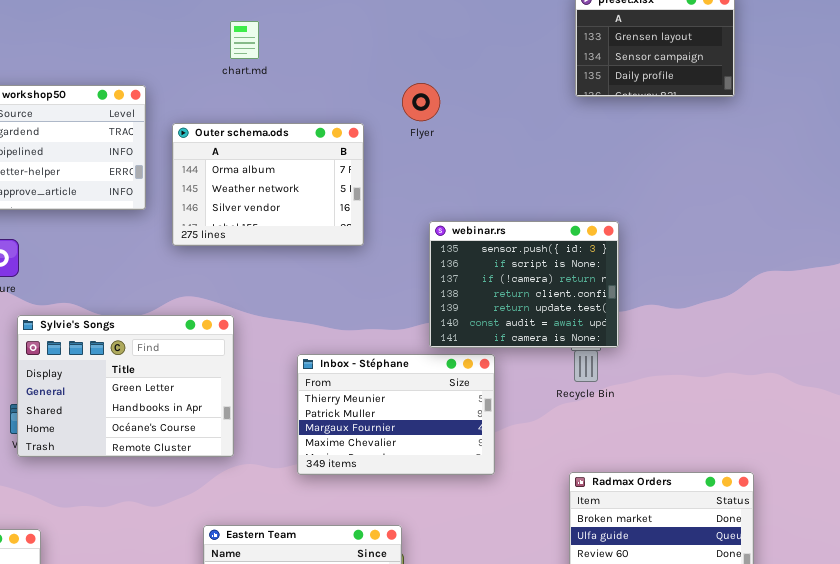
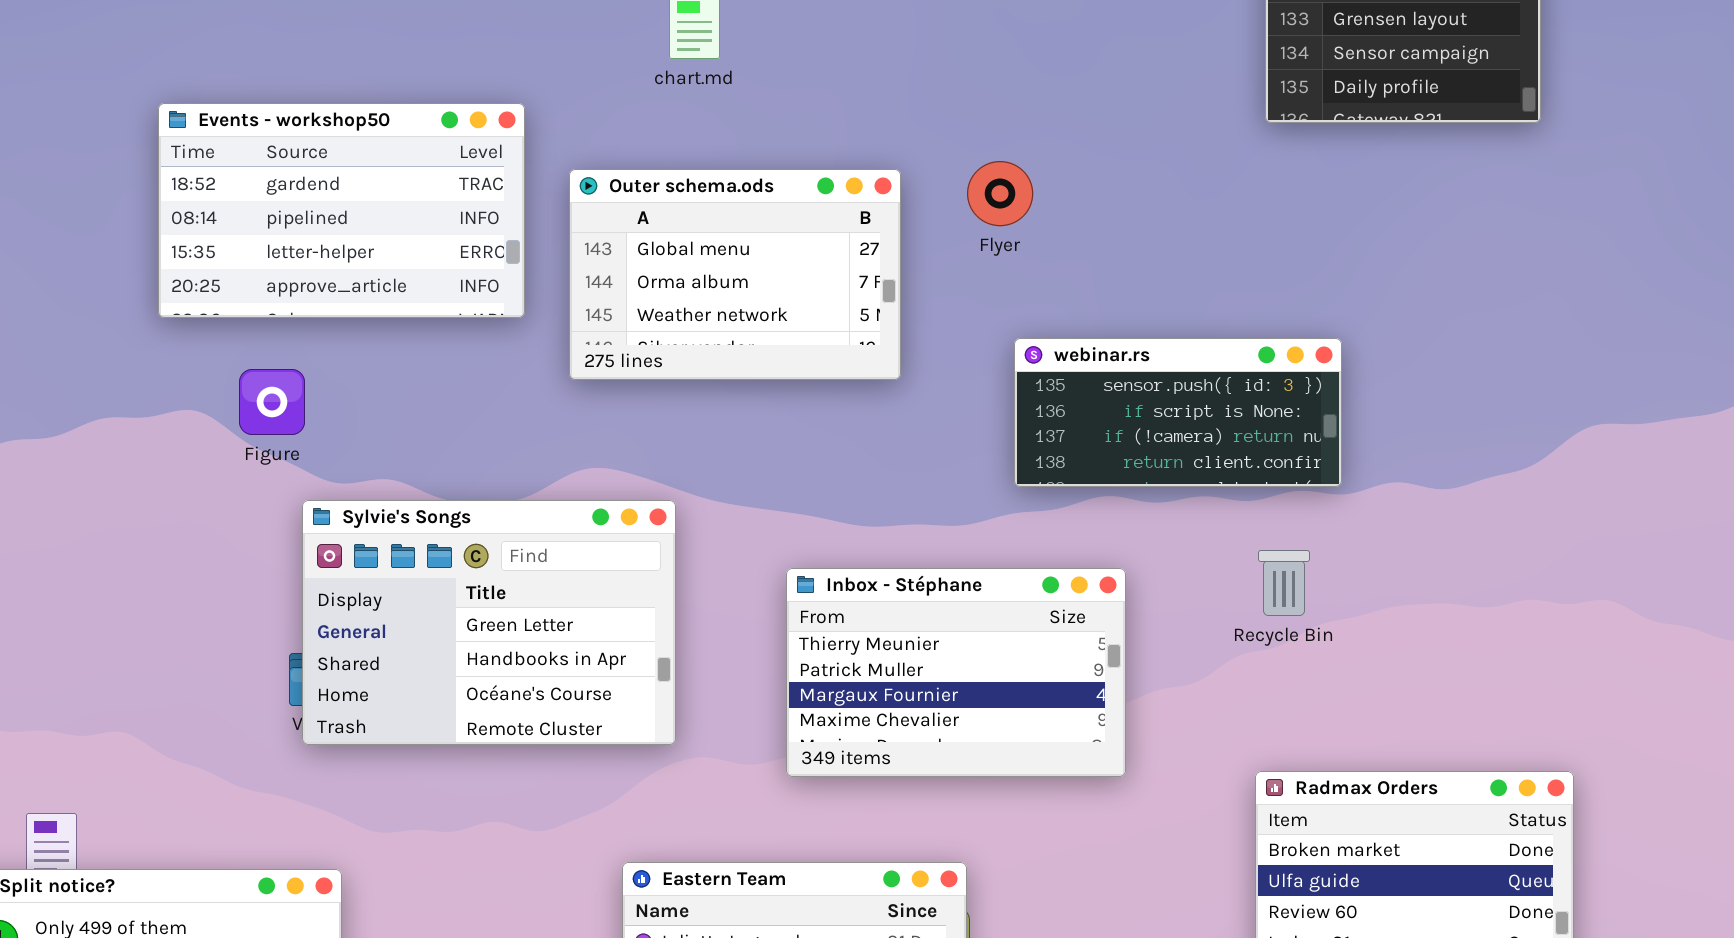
Flyer: [402,83,440,121] -> [967,161,1033,226], moved
Outer schema.ods: [172,123,364,246] -> [569,169,901,380], scrolled up 1 row
webinar.rs: [429,221,619,348] -> [1014,338,1342,487], resized

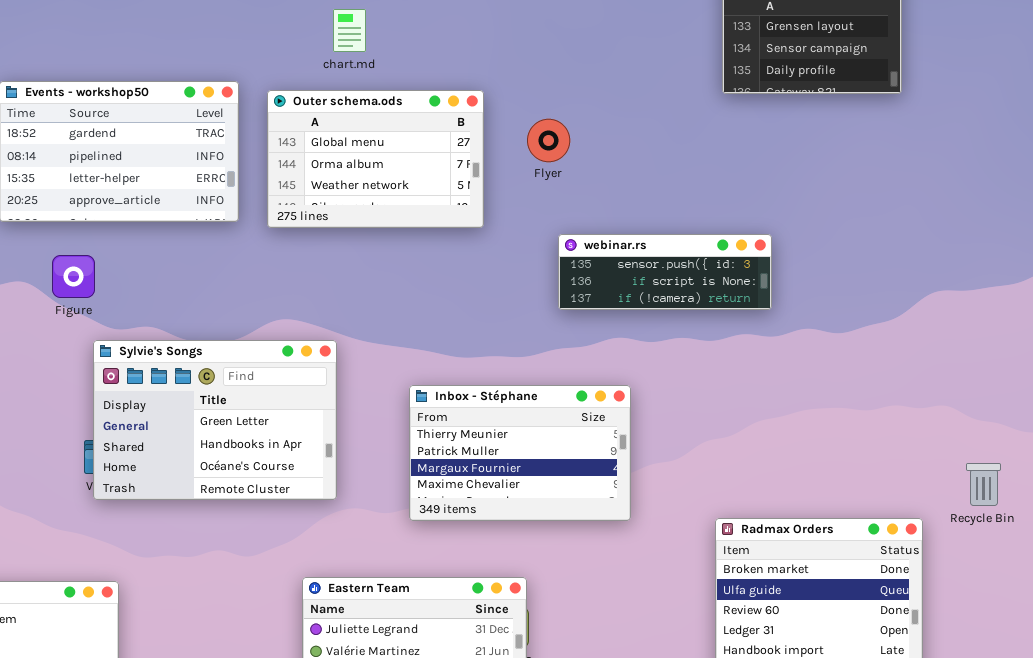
Outer schema.ods: [569,169,901,380] -> [267,90,484,228], moved
webinar.rs: [1014,338,1342,487] -> [558,234,772,310], resized
Recycle Bin: [1258,550,1310,616] -> [966,463,1001,506], moved

